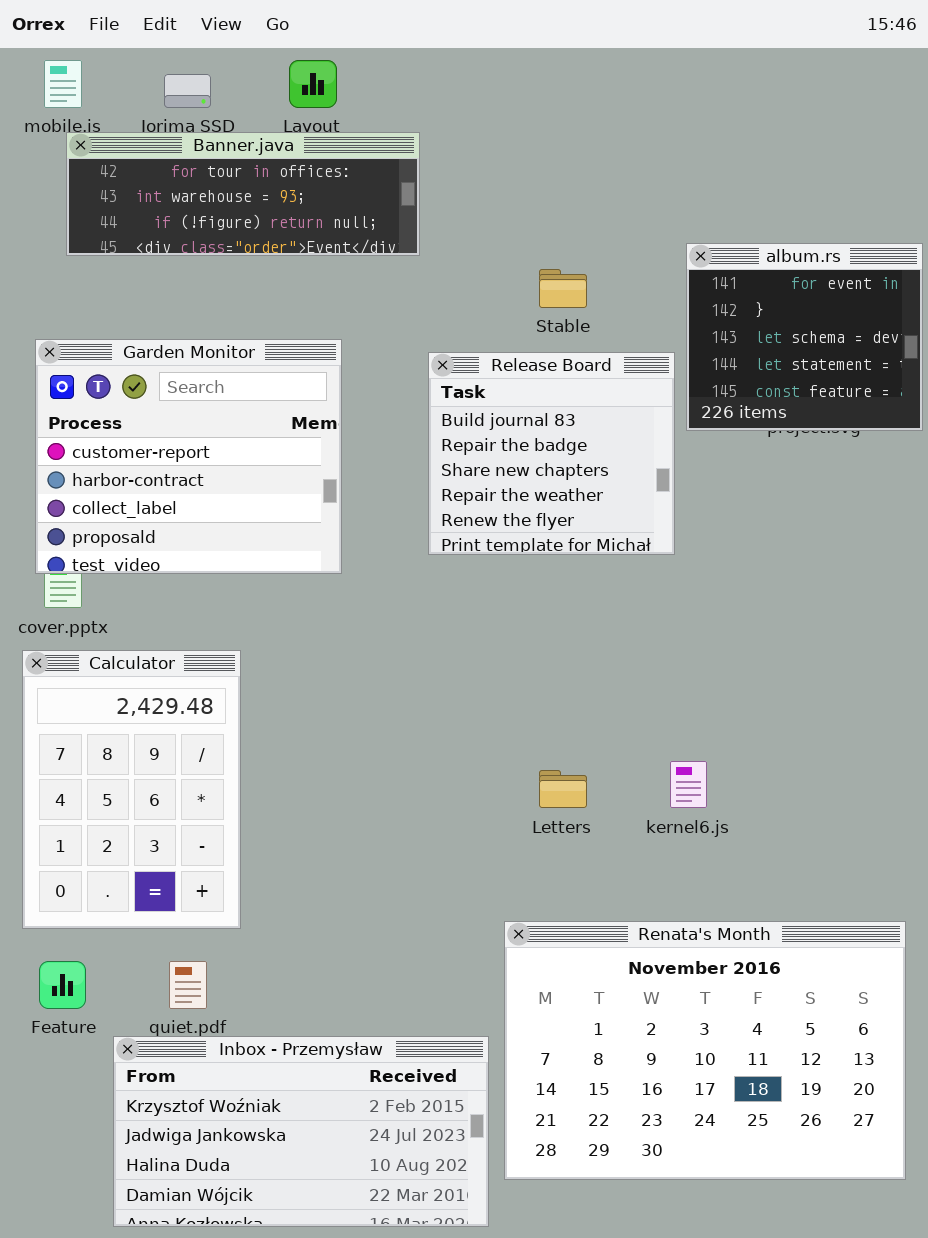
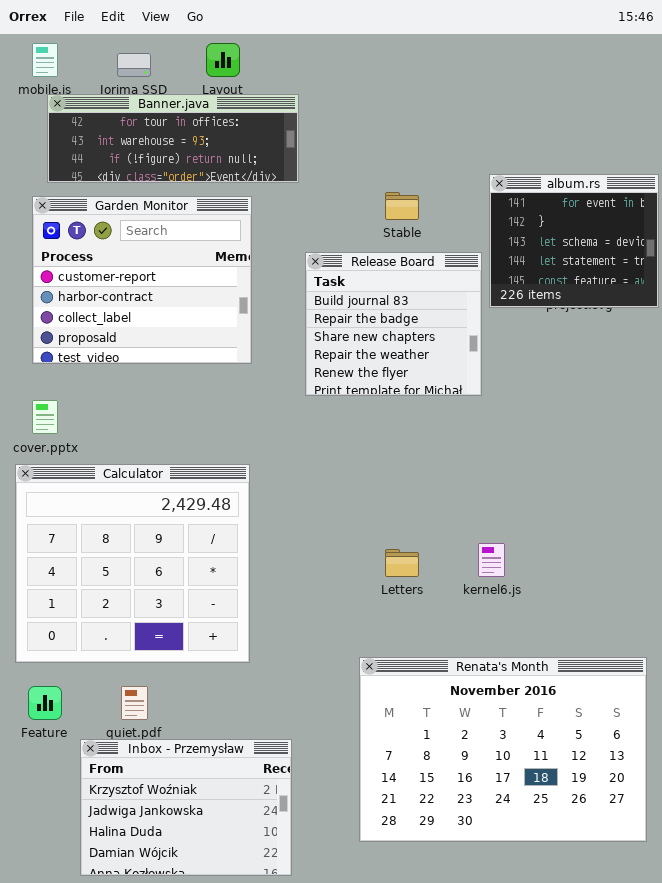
Garden Monitor: [35,339,342,574] -> [32,196,252,364], moved
Calculator: [22,650,241,929] -> [15,464,250,663], resized
Inbox - Przemysław: [113,1036,489,1227] -> [80,739,292,876], resized

